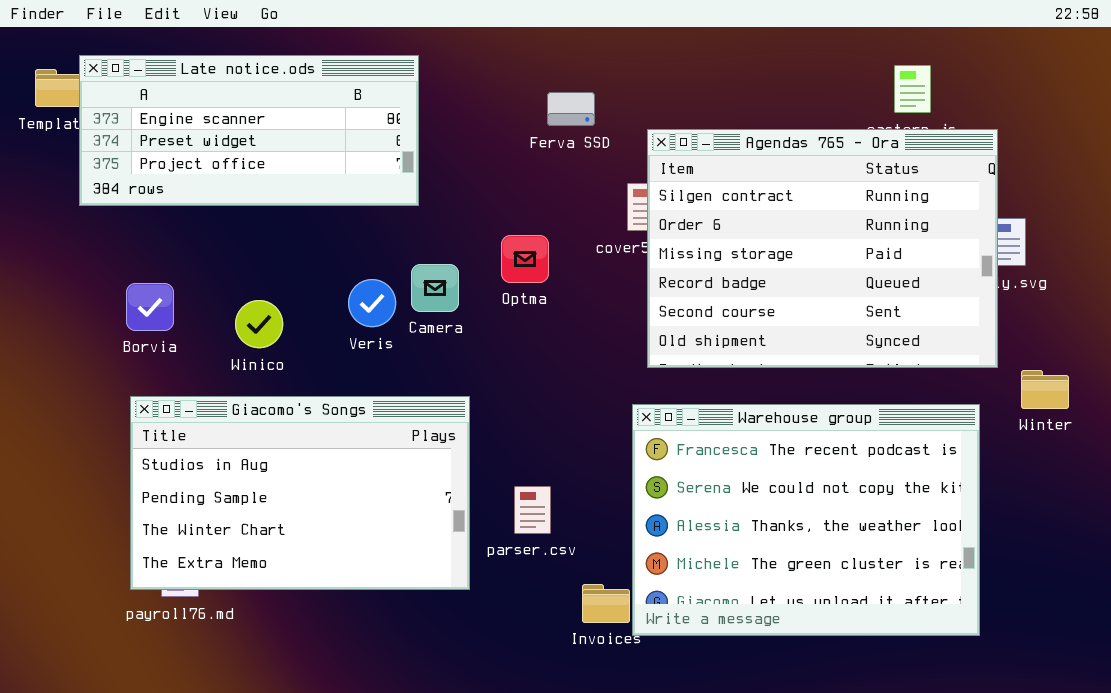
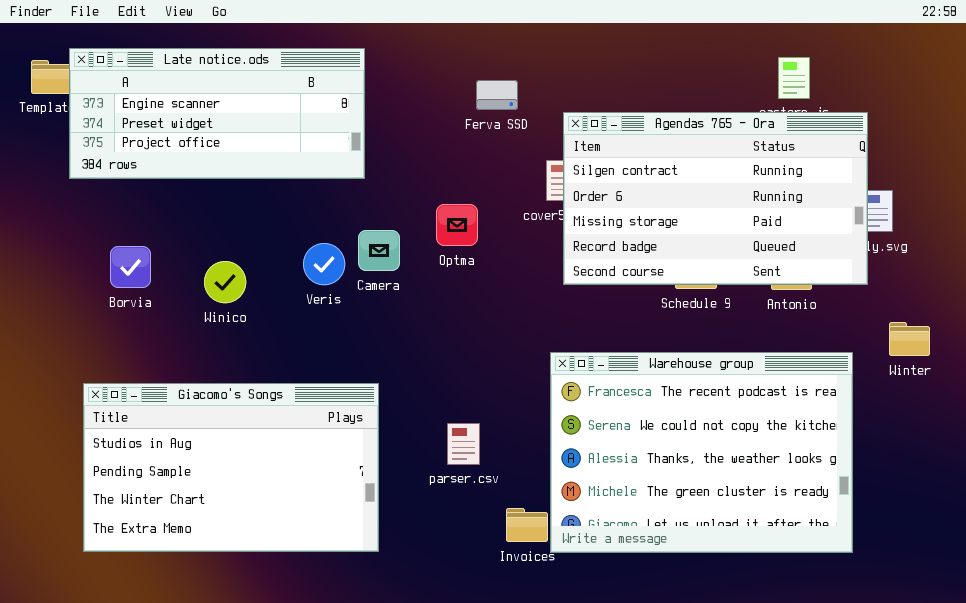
Agendas 765 - Ora: [647,129,998,368] -> [563,112,868,285], resized
Giacomo's Songs: [130,396,470,590] -> [83,383,379,552], moved

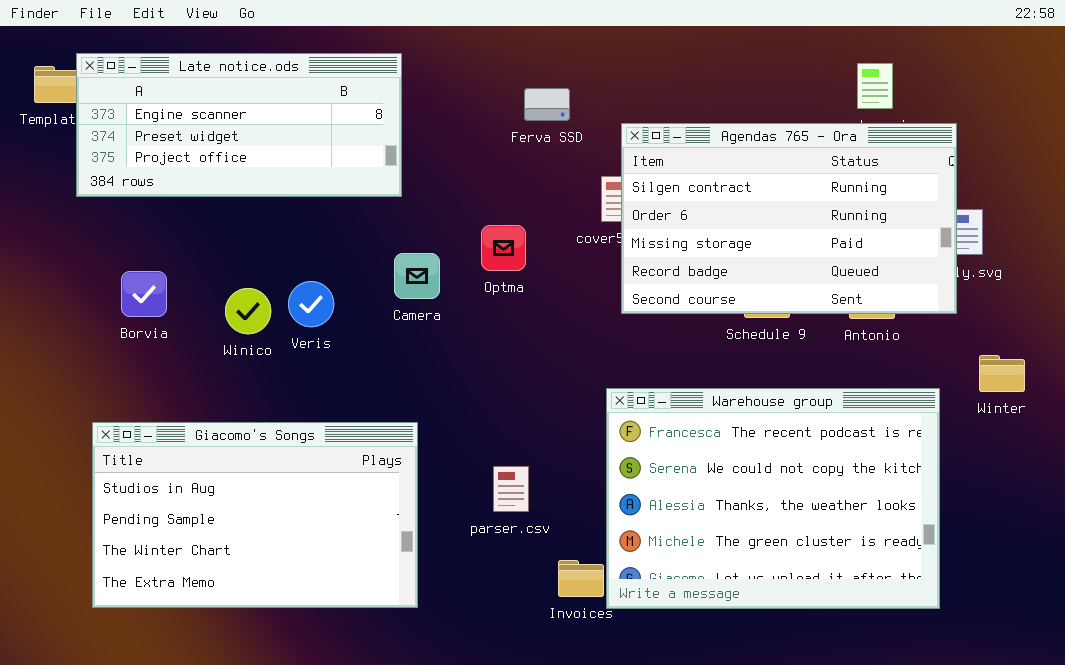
Veris: [303,243,345,285] -> [288,281,334,327], moved

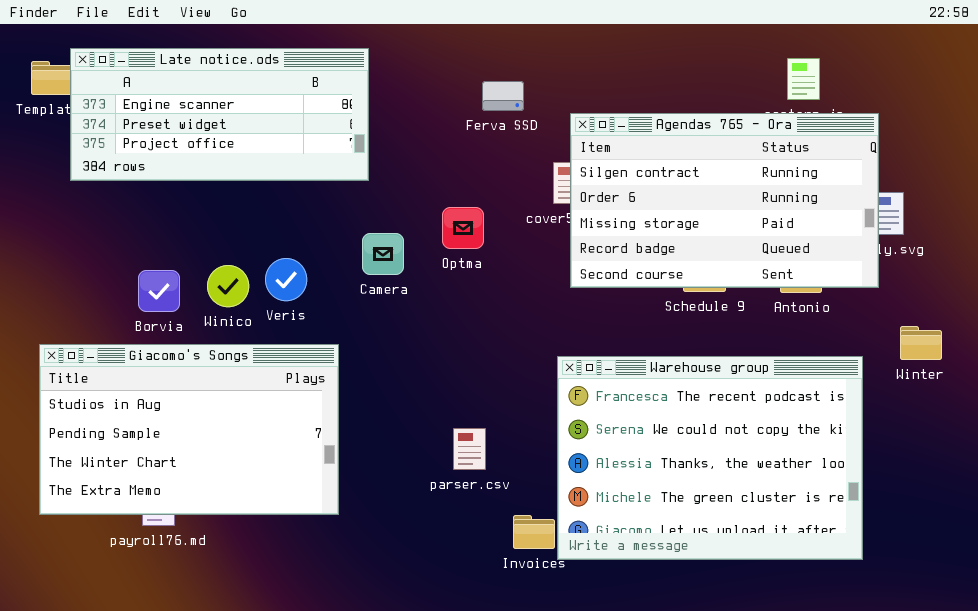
Borvia: [121,271,167,317] -> [138,270,180,312], moved
Giacomo's Songs: [92,422,418,608] -> [39,344,339,515], moved

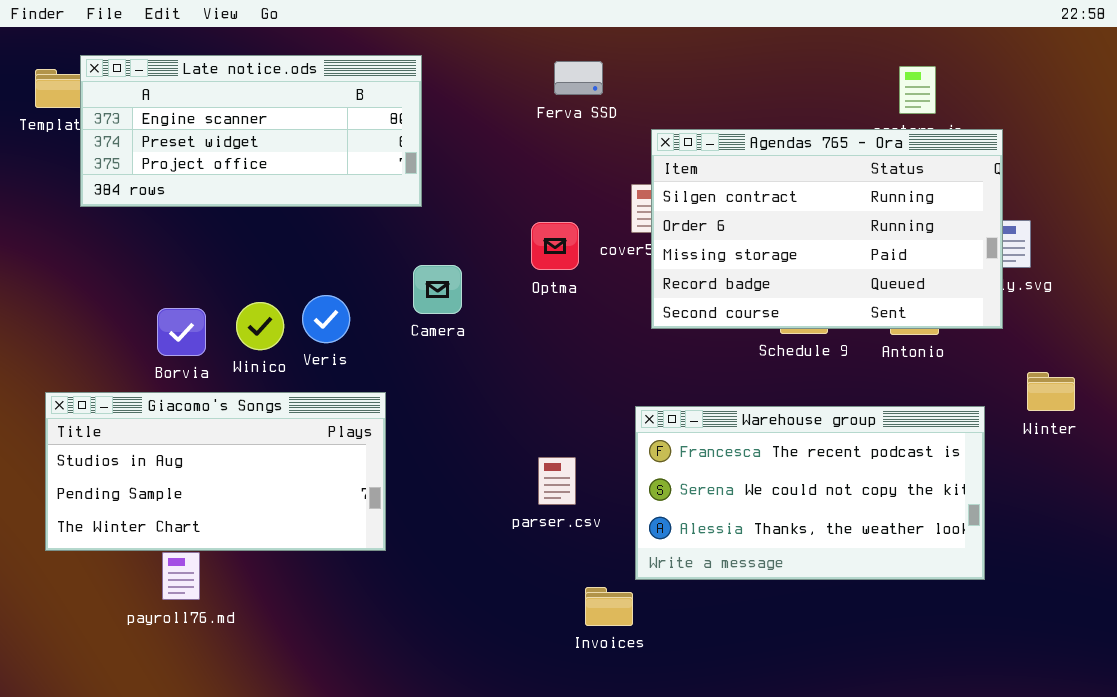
Ferva SSD: [482,81,524,111] -> [554,61,603,95], moved
Optma: [442,207,484,249] -> [531,222,579,270], moved
Giacomo's Songs: [39,344,339,515] -> [45,392,386,551], resized
Warehouse group: [557,356,863,560] -> [635,406,985,580], resized
parser.csv: [453,428,486,470] -> [538,457,576,505], moved

